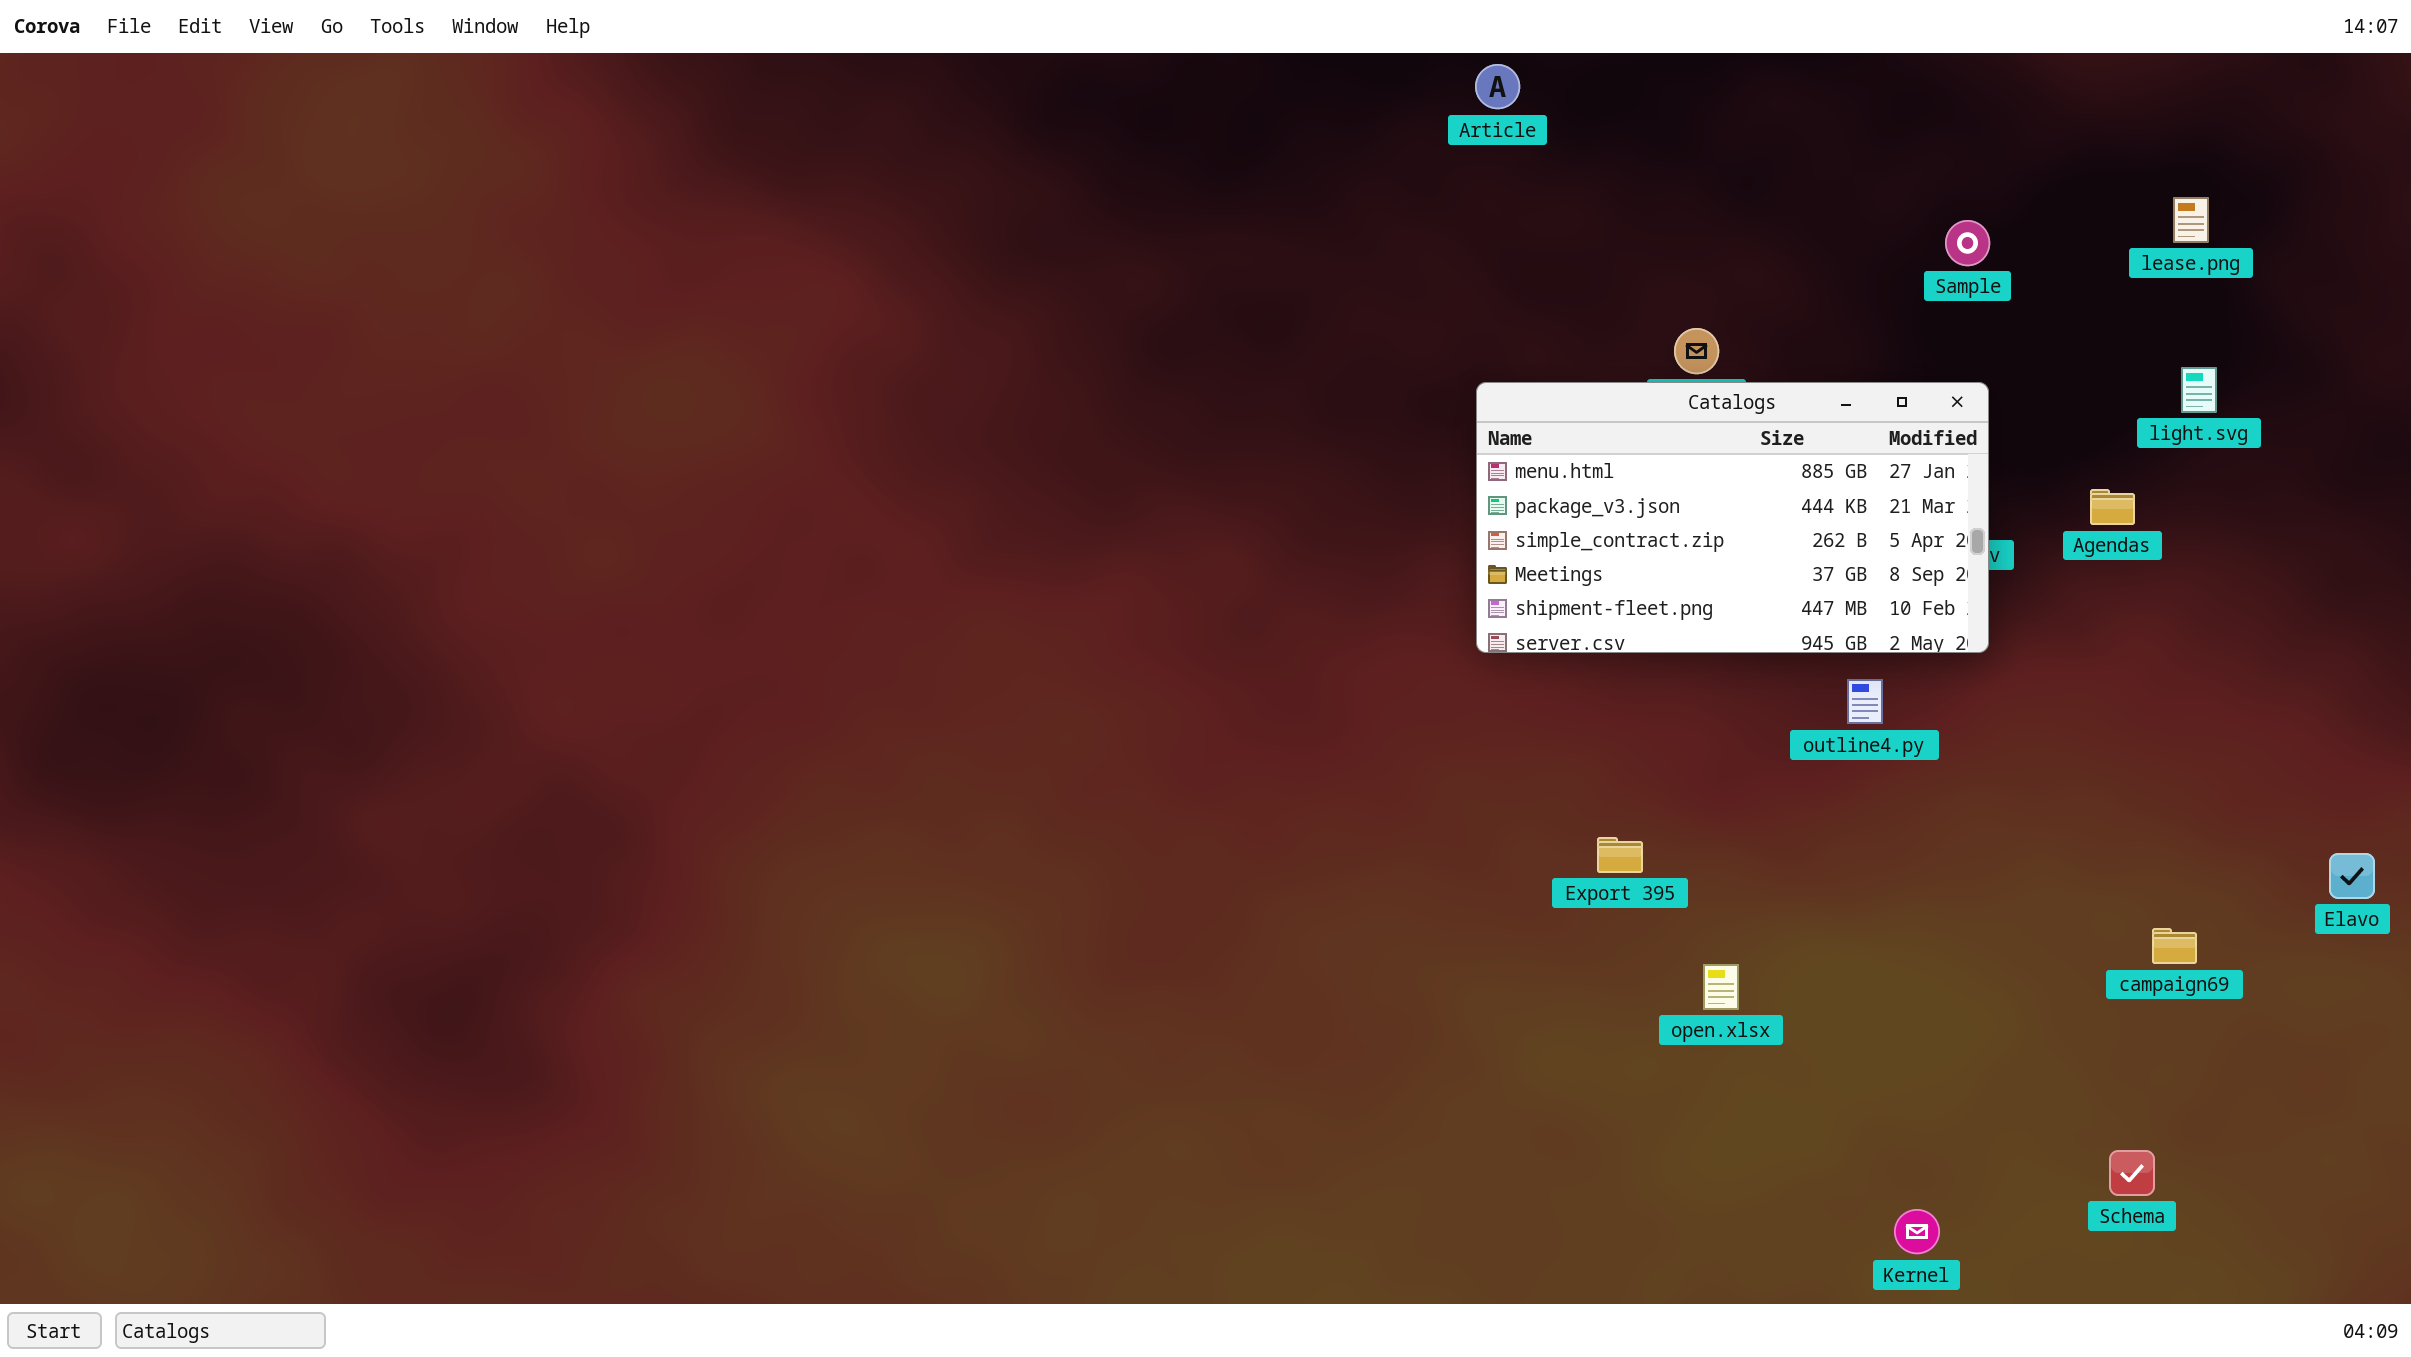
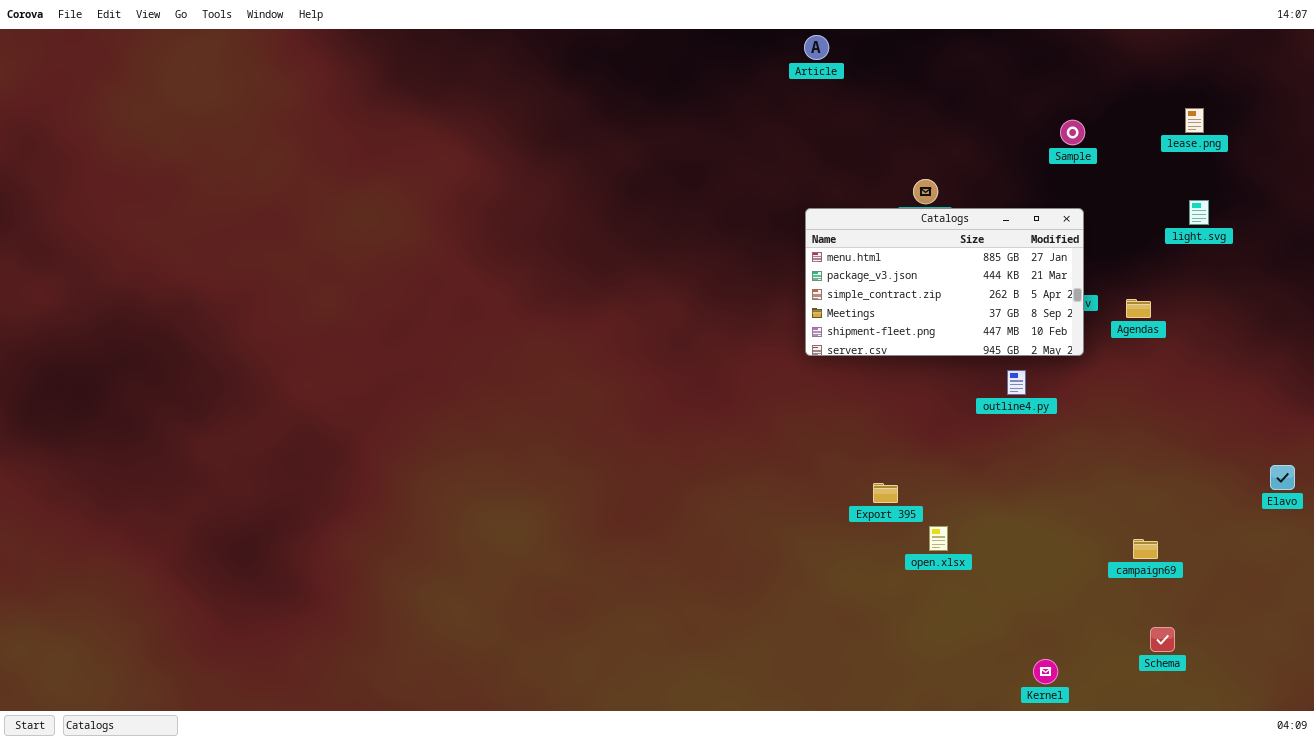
Agendas: [2090,489,2135,525] -> [1126,299,1151,318], moved
Export 395: [1597,837,1643,873] -> [873,483,898,503], moved
campaign69: [2152,928,2197,964] -> [1133,539,1158,559], moved

